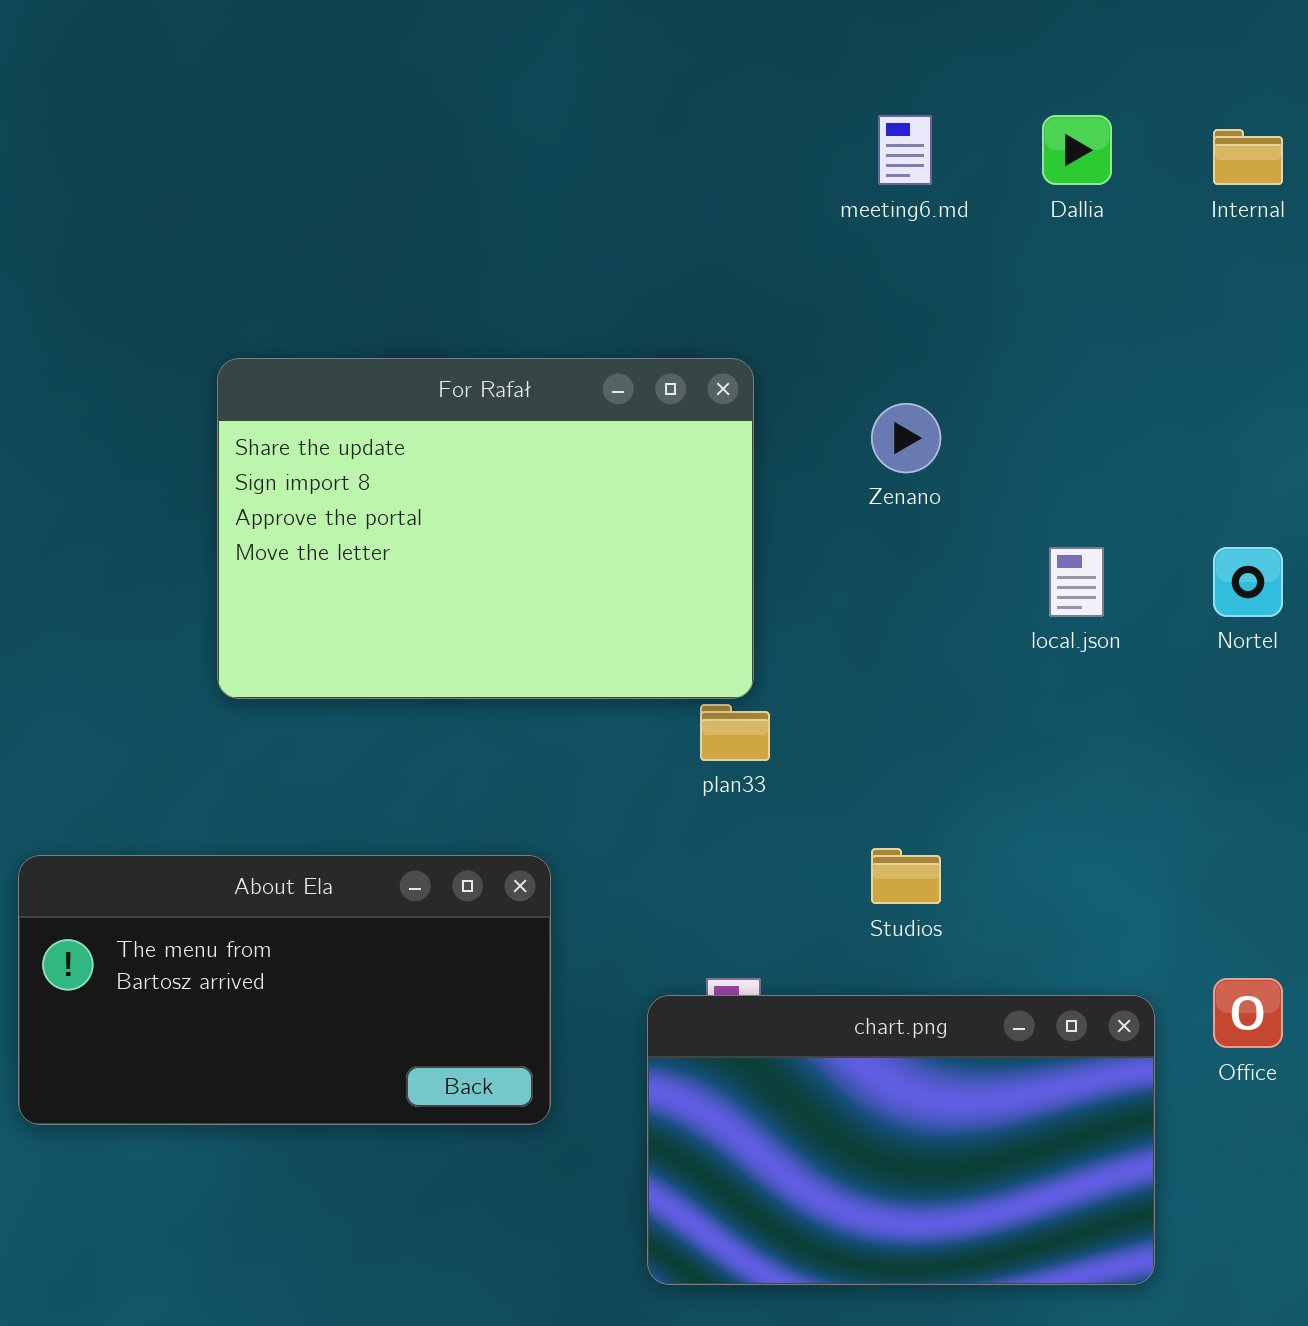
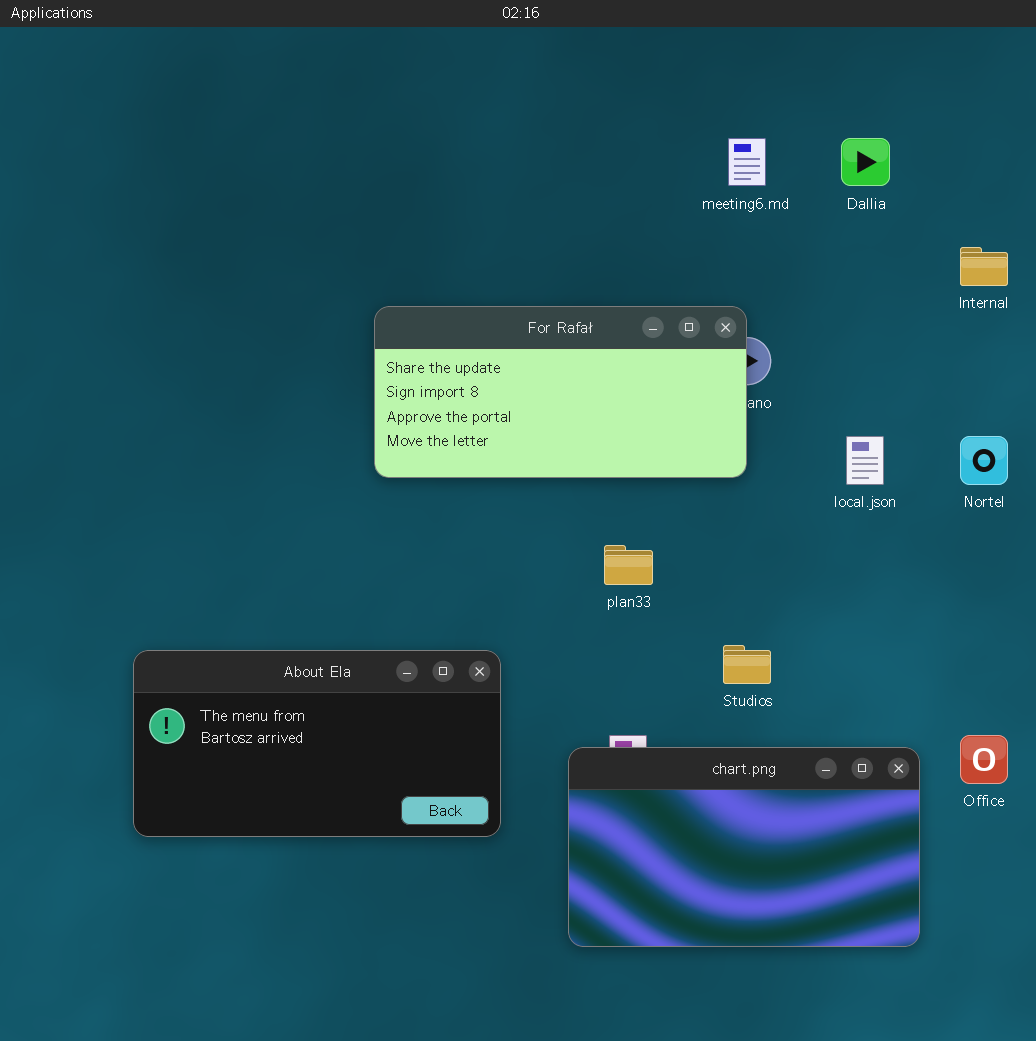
Internal: [1213,129,1283,185] -> [960,247,1008,286], moved
For Rafał: [217,358,754,699] -> [374,306,747,478], moved, resized

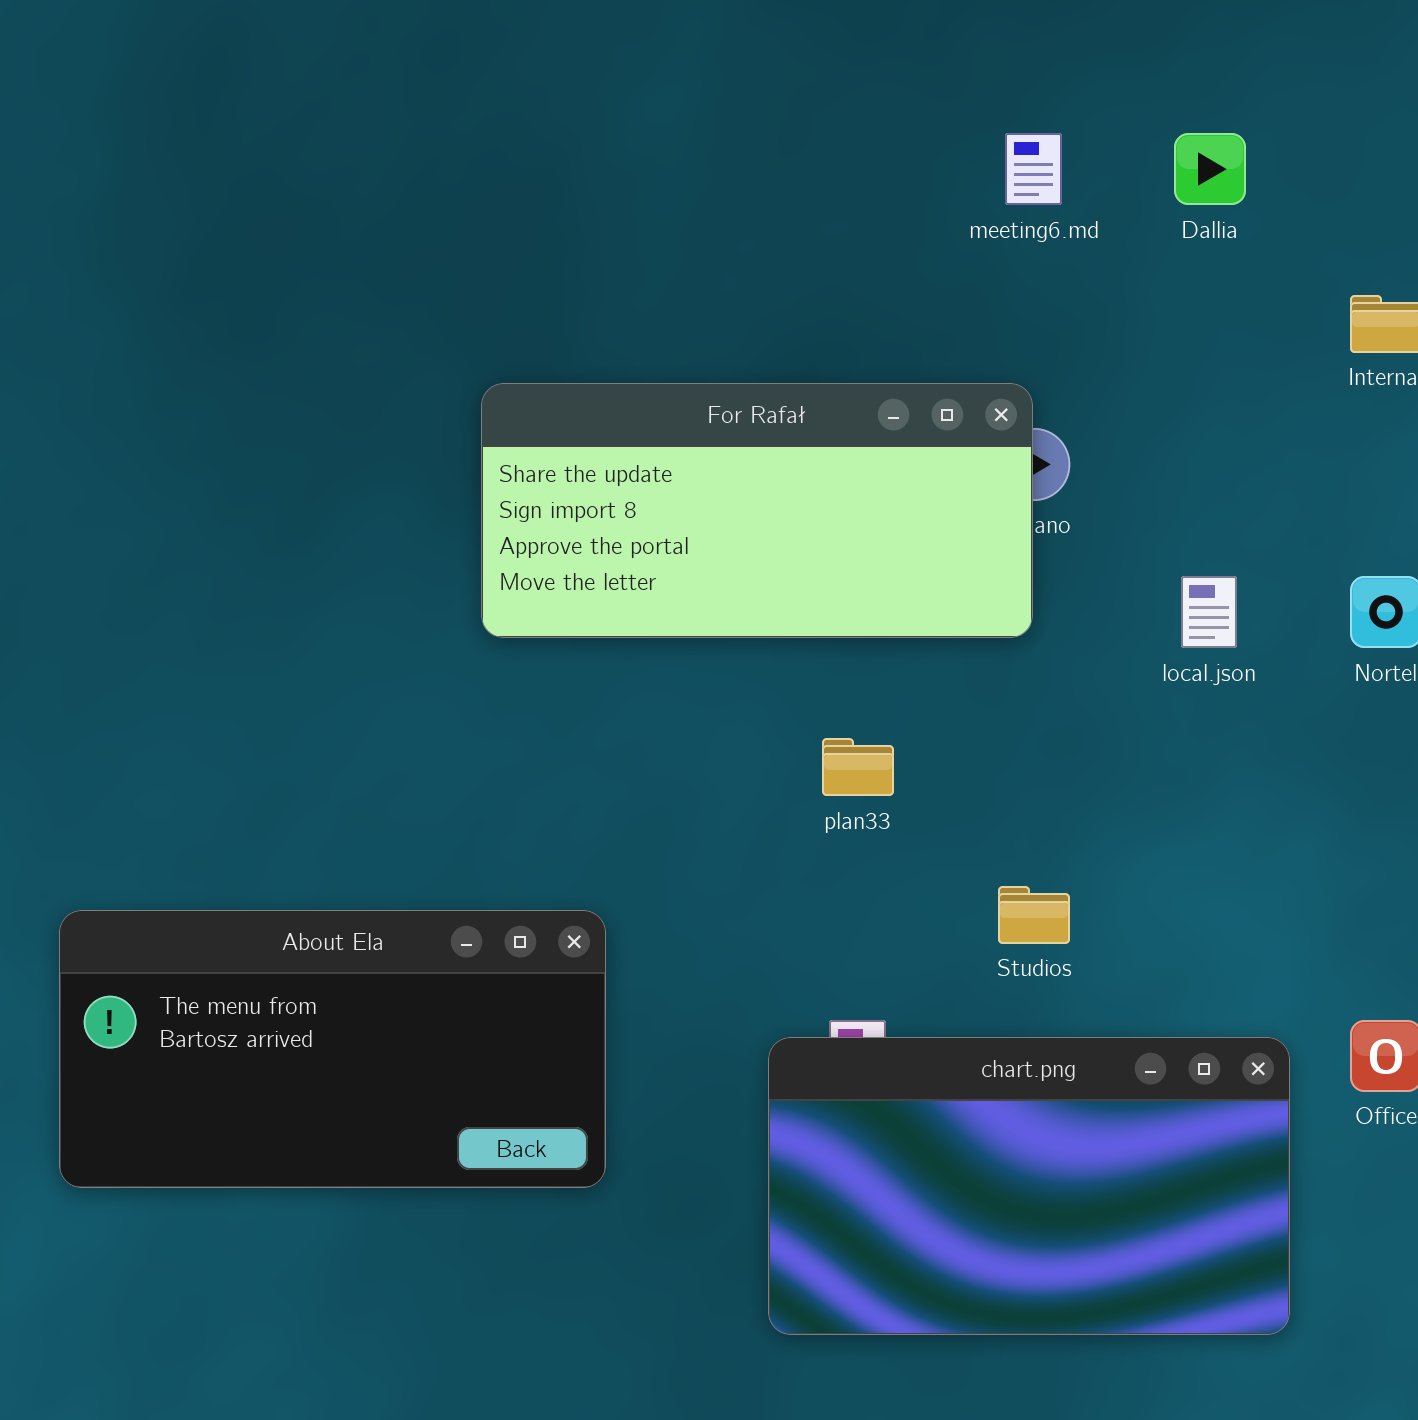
About Ela: [133,650,501,837] -> [59,910,606,1188], moved

